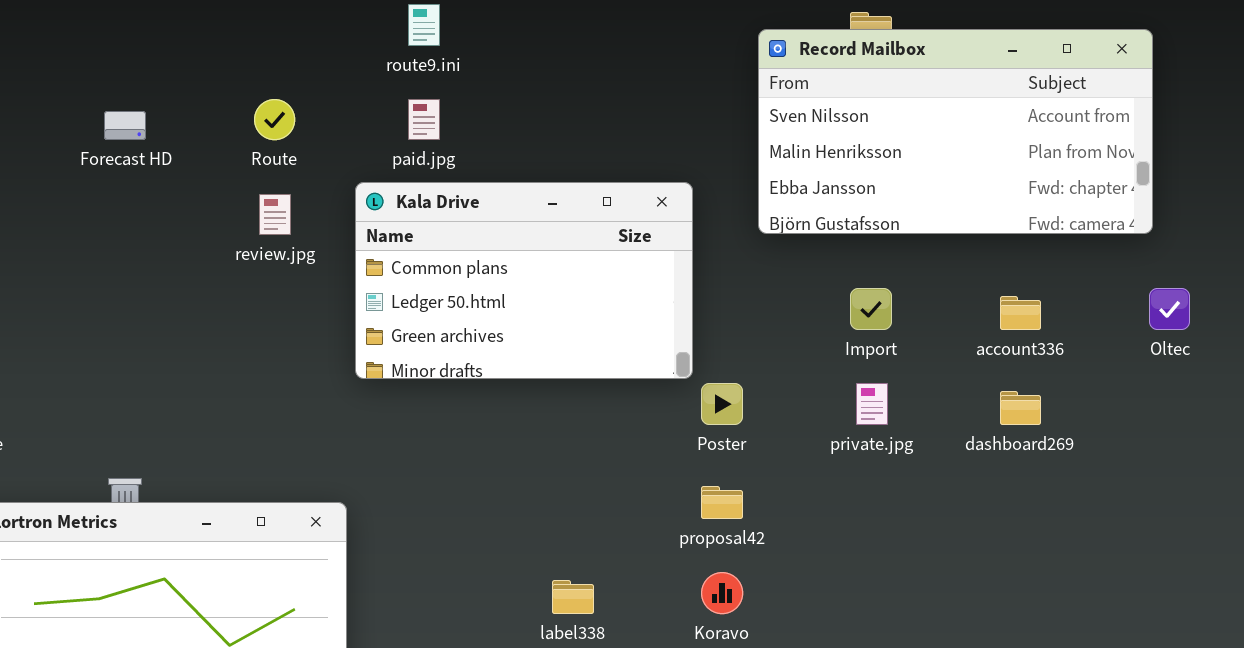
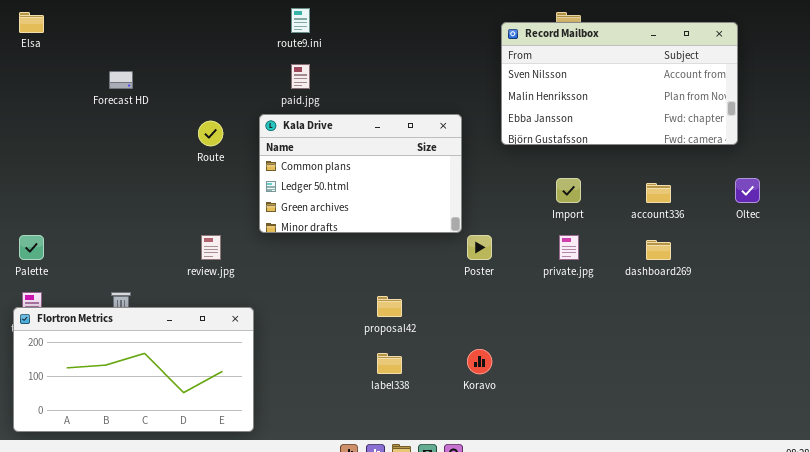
Route: [254,99,295,140] -> [198,121,223,146], moved
review.jpg: [259,194,291,235] -> [201,235,221,260], moved
proposal42: [701,486,743,519] -> [377,296,402,317], moved

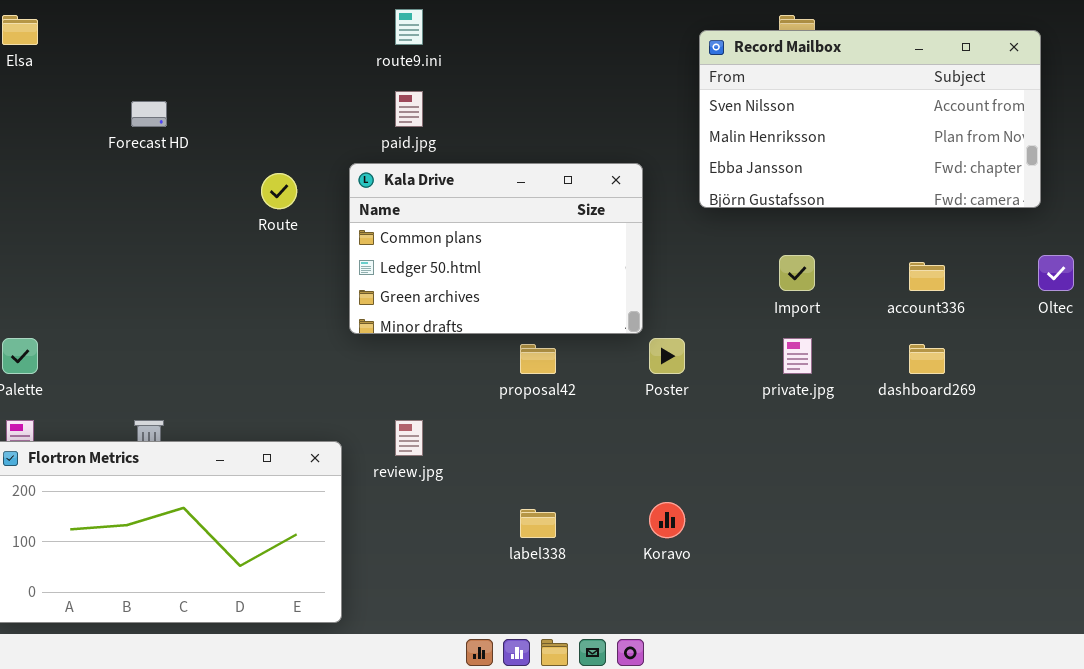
review.jpg: [201,235,221,260] -> [395,420,423,456], moved
proposal42: [377,296,402,317] -> [520,344,556,374], moved

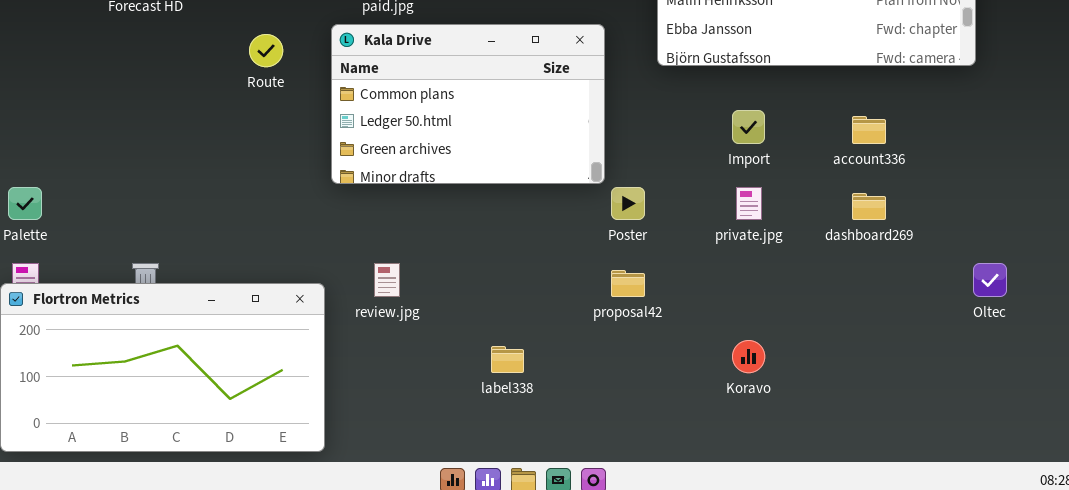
Oltec: [1038,255,1074,291] -> [973,263,1007,297], moved
proposal42: [520,344,556,374] -> [611,270,645,297], moved
Koravo: [649,502,685,538] -> [732,340,765,373], moved

